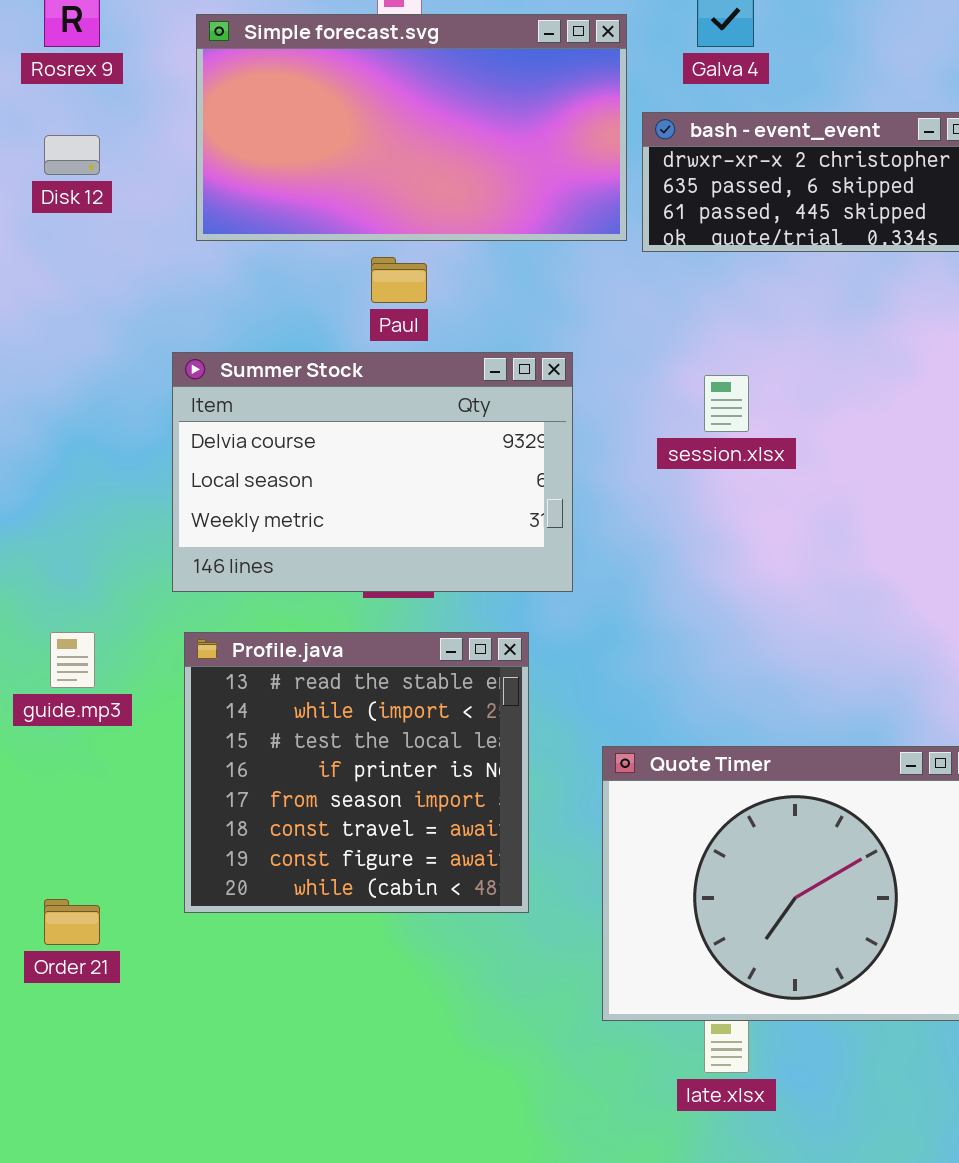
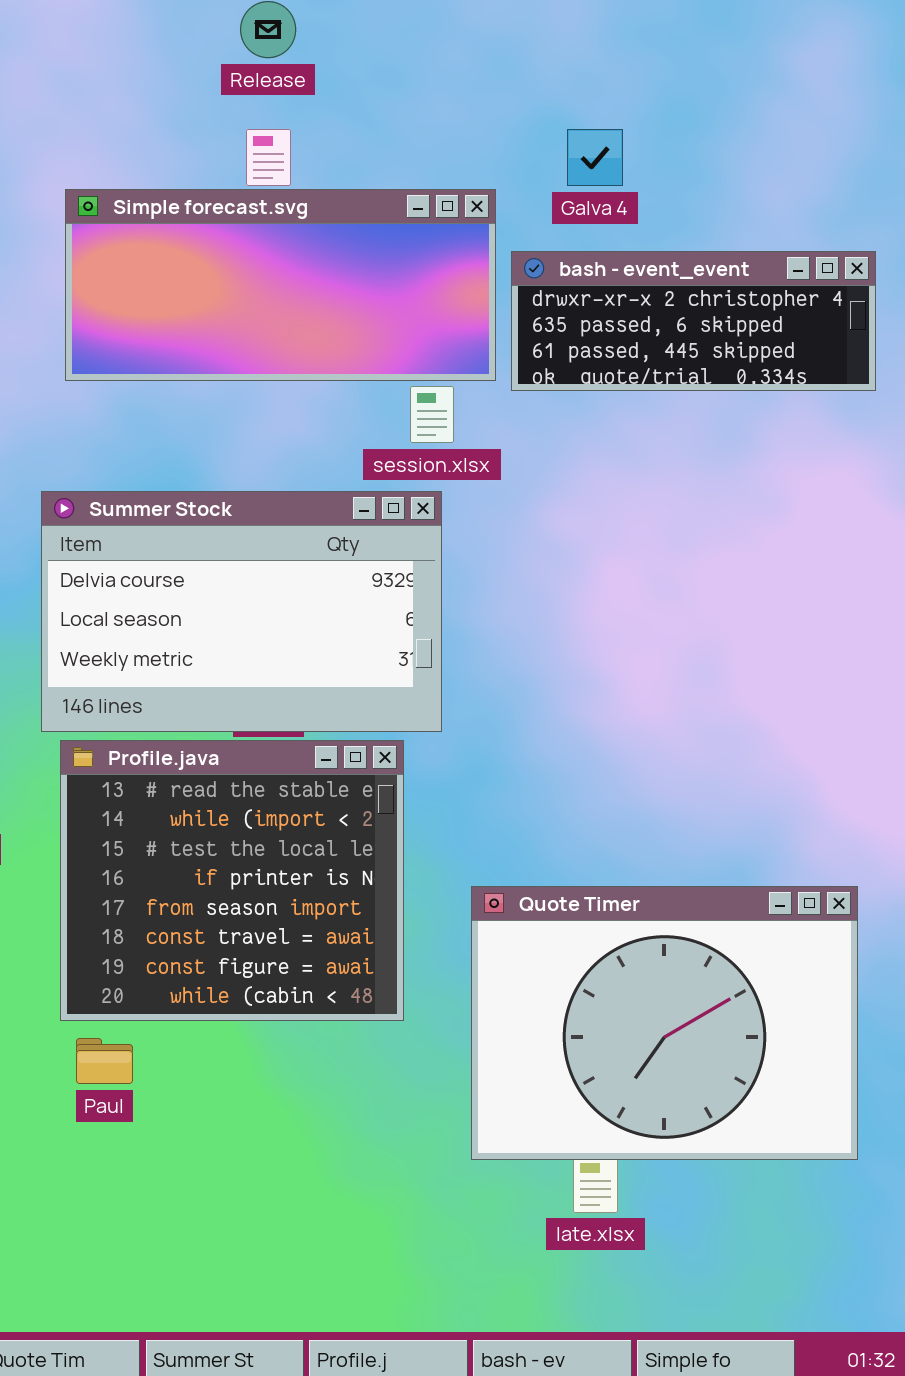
Simple forecast.svg: [196,14,627,241] -> [65,189,496,381], resized
Paul: [371,257,427,303] -> [76,1038,133,1084], moved
session.xlsx: [704,375,749,432] -> [410,386,454,443], moved
Profile.java: [184,632,529,913] -> [60,740,404,1021], moved

